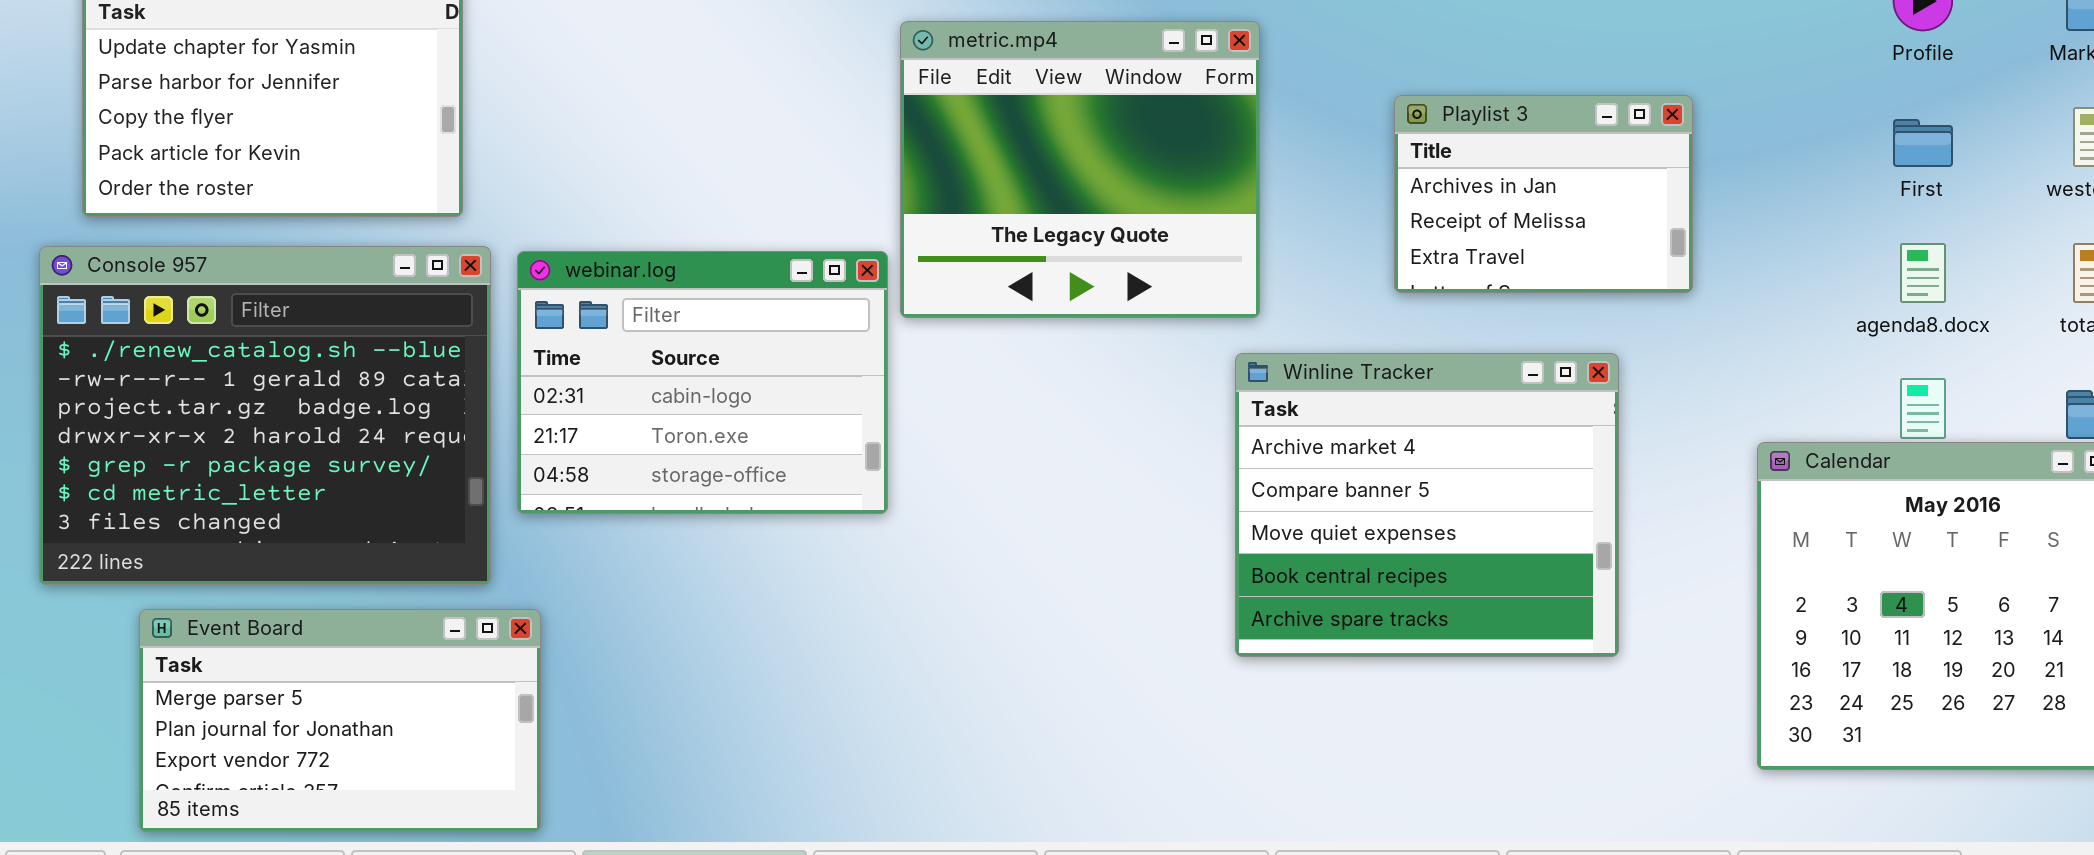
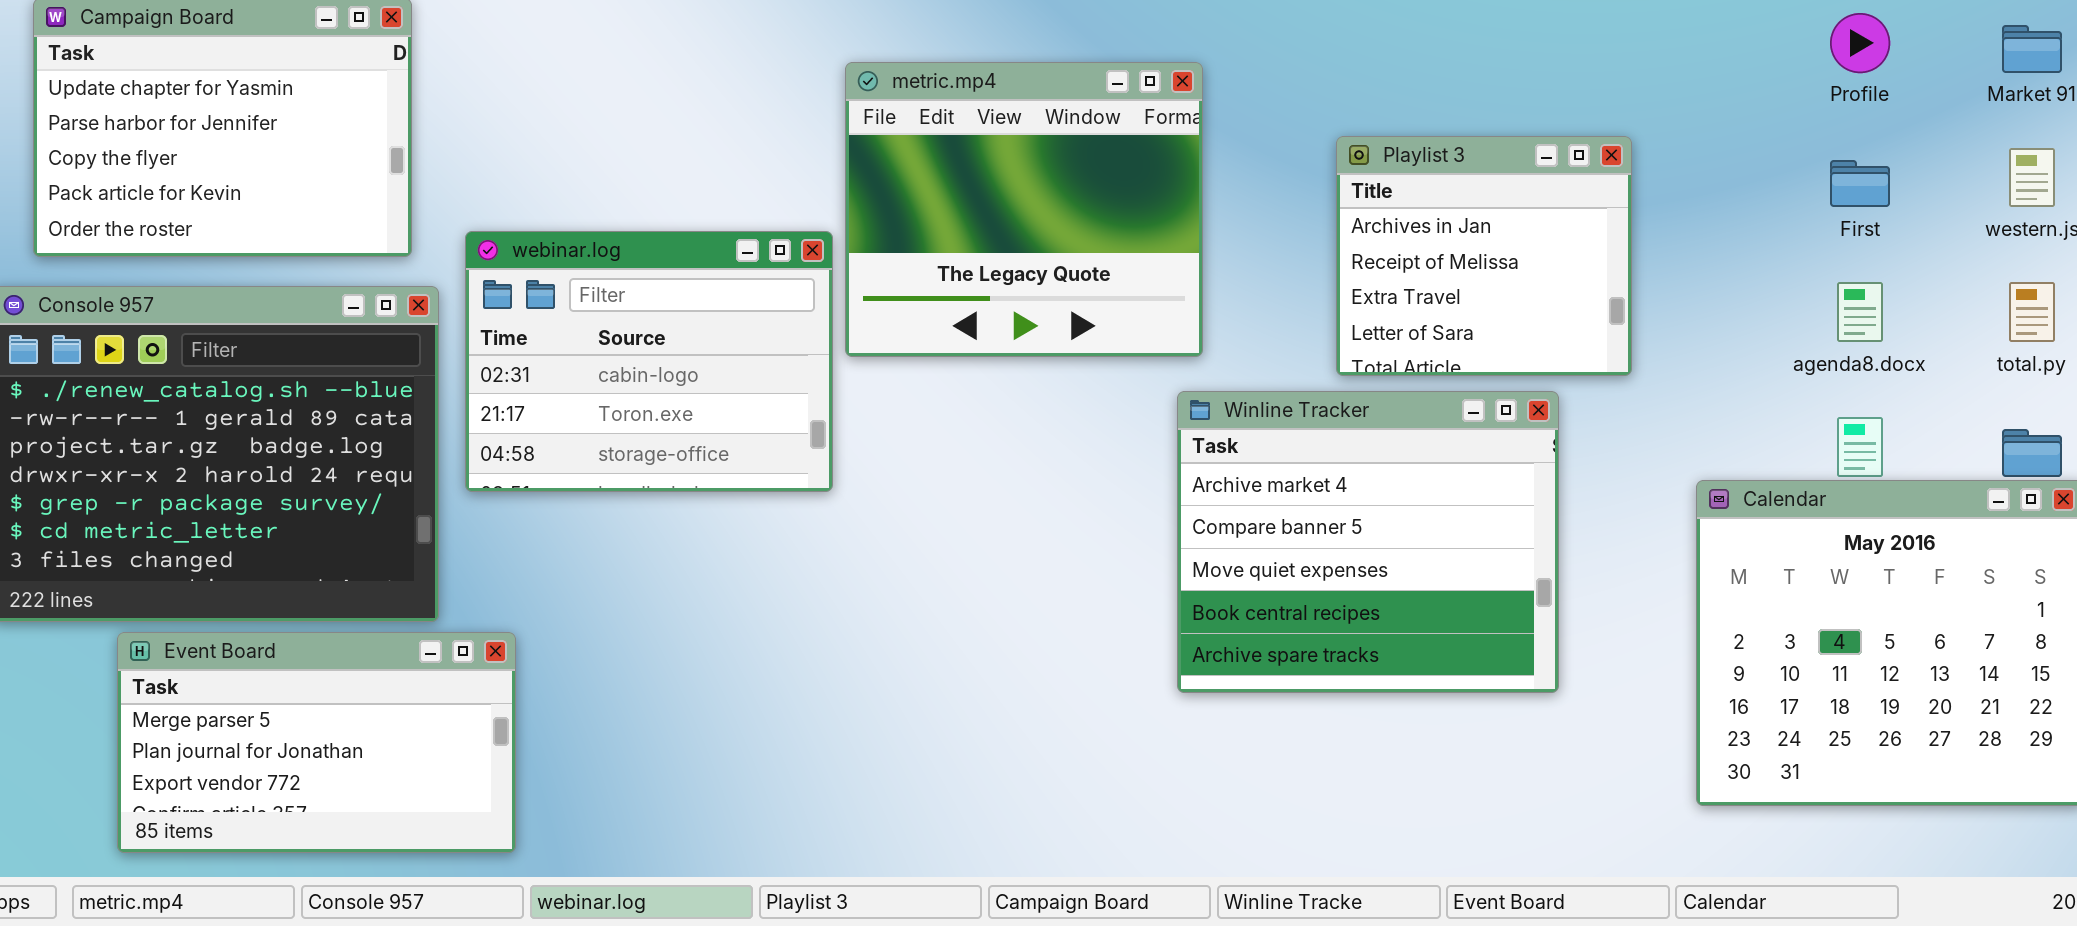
Playlist 3: [1394,95,1693,293] -> [1336,136,1632,376], resized
webinar.log: [517,251,888,514] -> [465,231,833,492], moved
Event Board: [139,609,541,832] -> [117,632,516,853], moved

